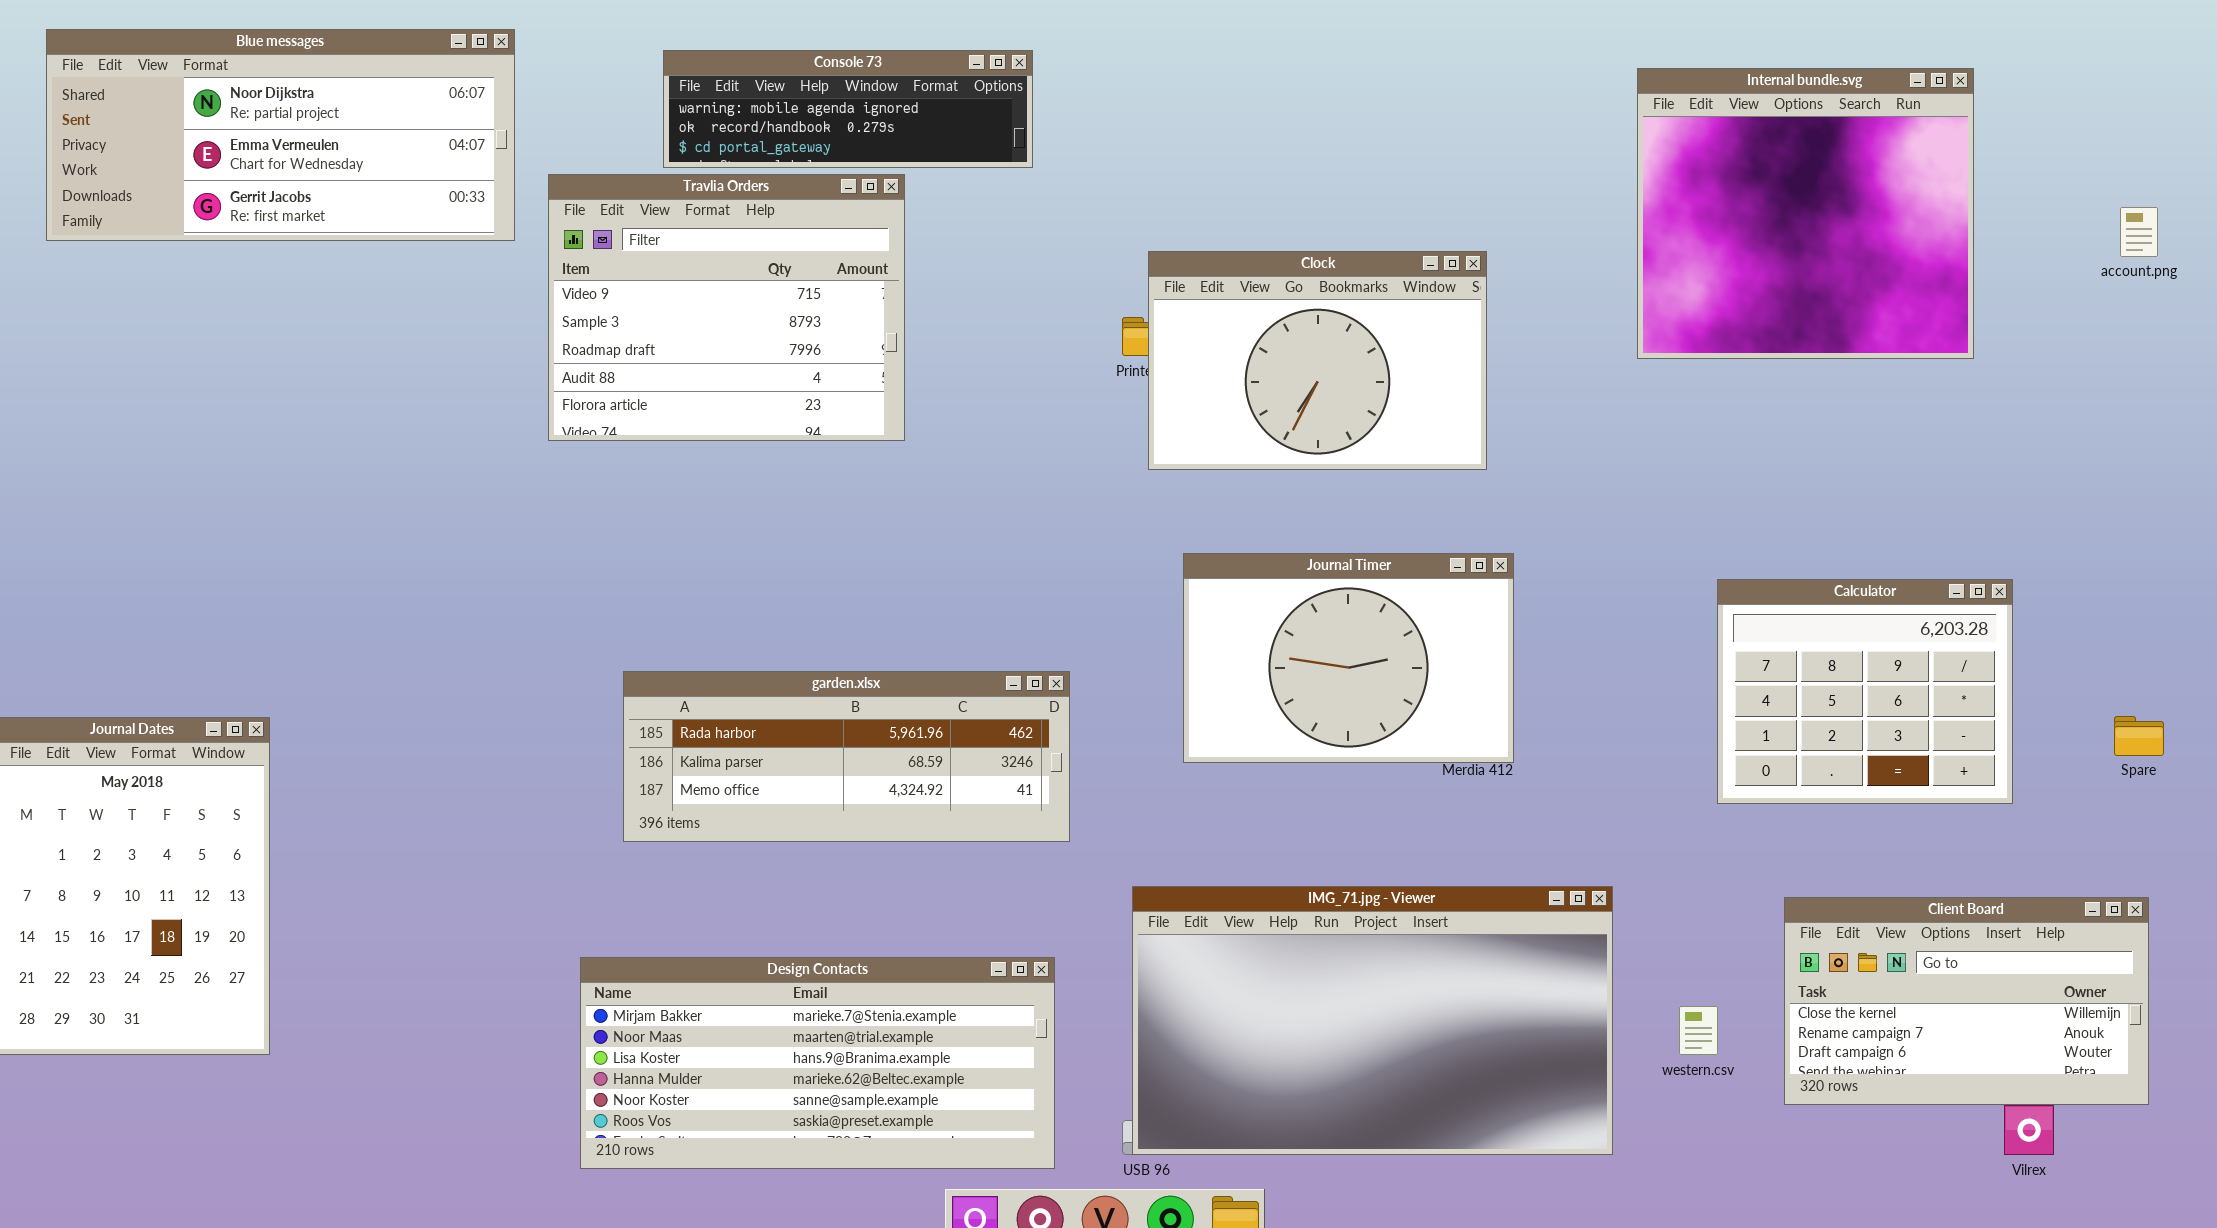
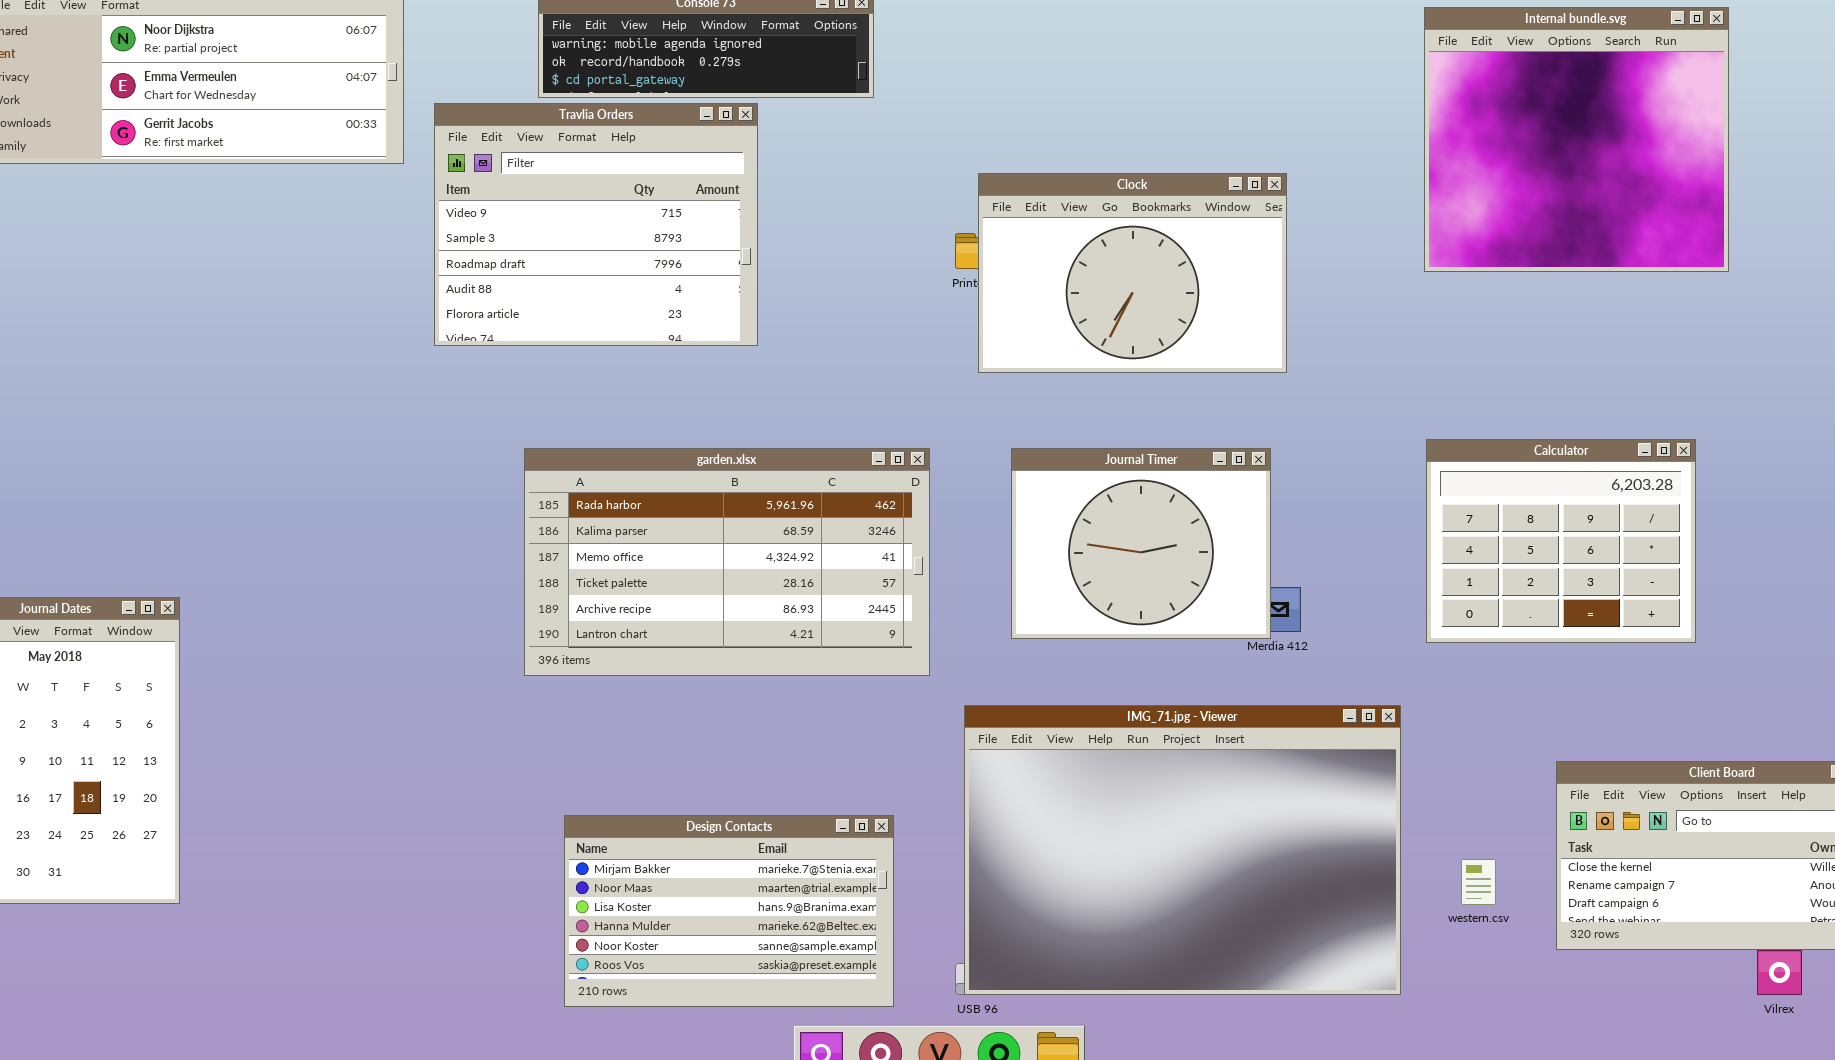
Journal Timer: [1183,553,1514,763] -> [1011,448,1271,639], resized
Calculator: [1717,579,2013,804] -> [1426,439,1696,643], moved
garden.xlsx: [623,671,1070,842] -> [524,448,930,676], moved, resized
IMG_71.jpg - Viewer: [1132,886,1613,1155] -> [964,705,1401,995], resized
Design Contacts: [580,957,1055,1169] -> [564,815,894,1007], resized

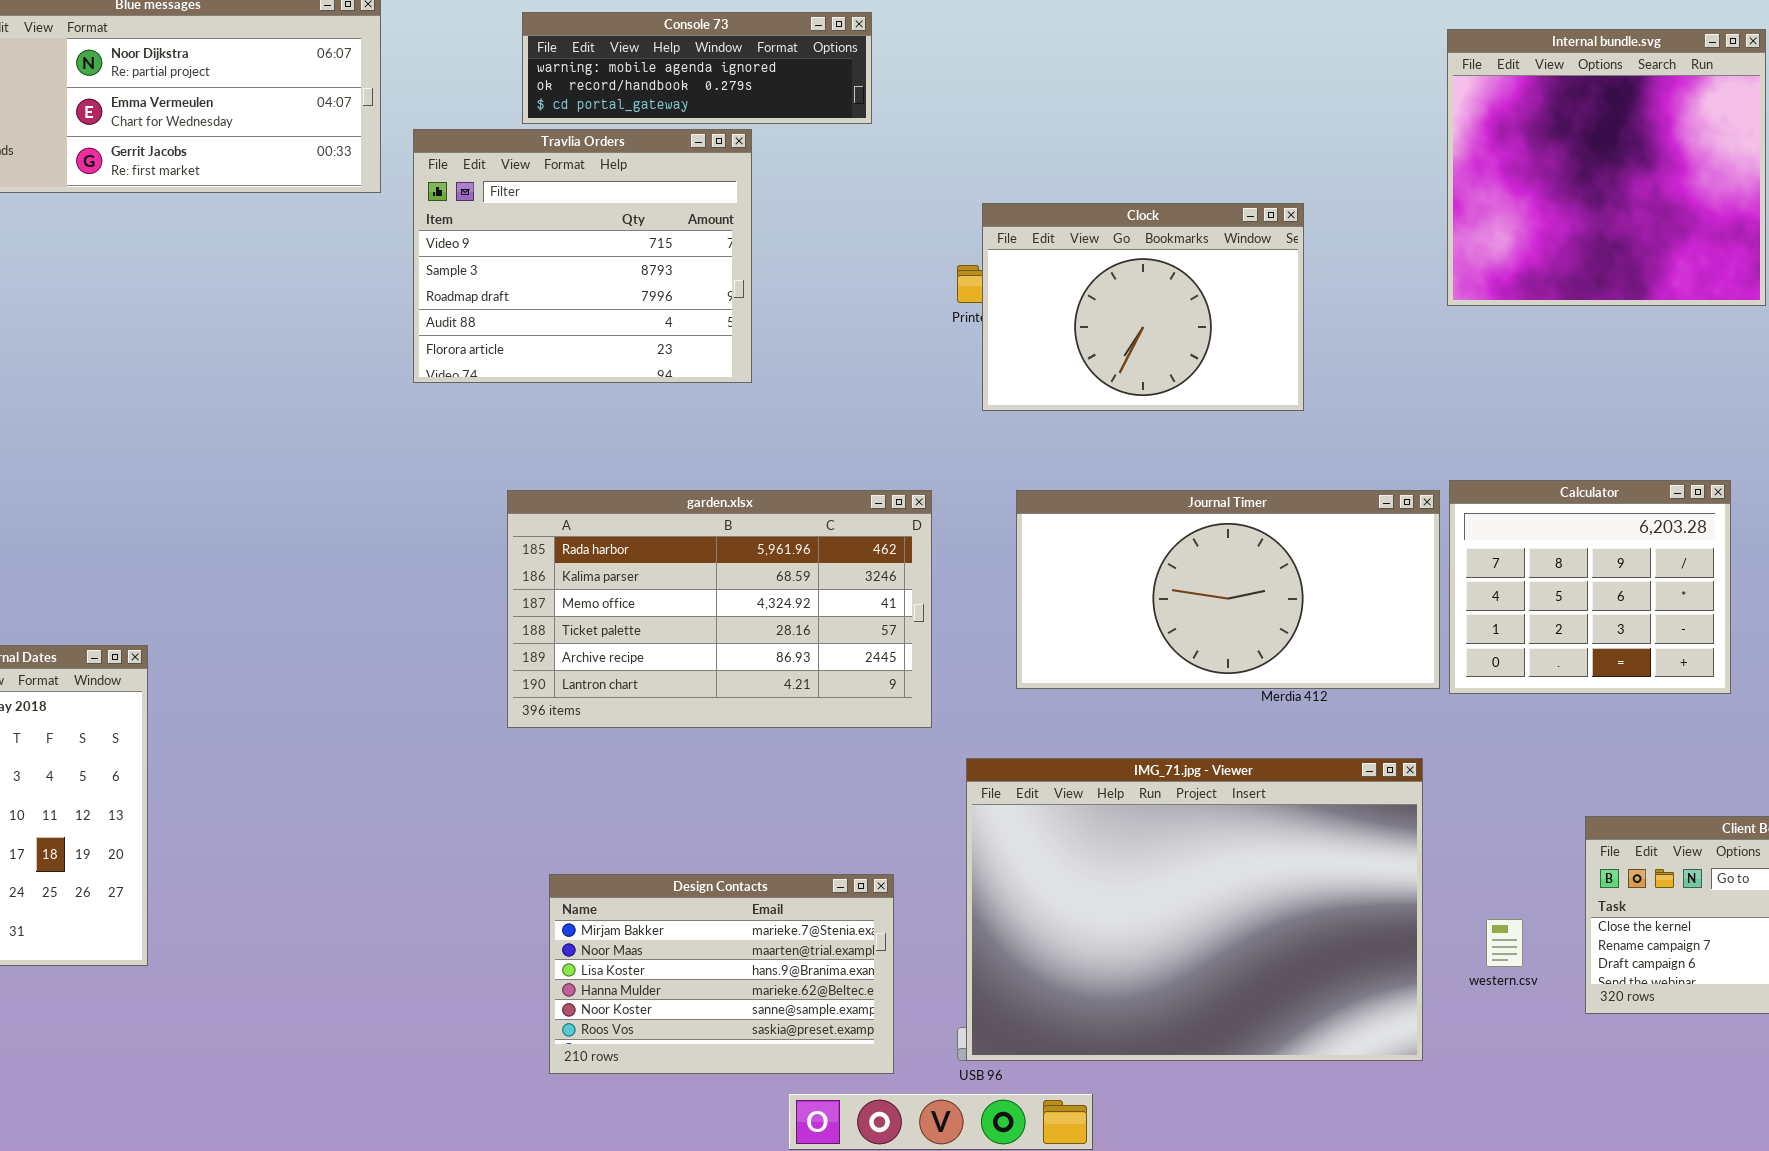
Journal Timer: [1011,448,1271,639] -> [1016,490,1440,689], resized

